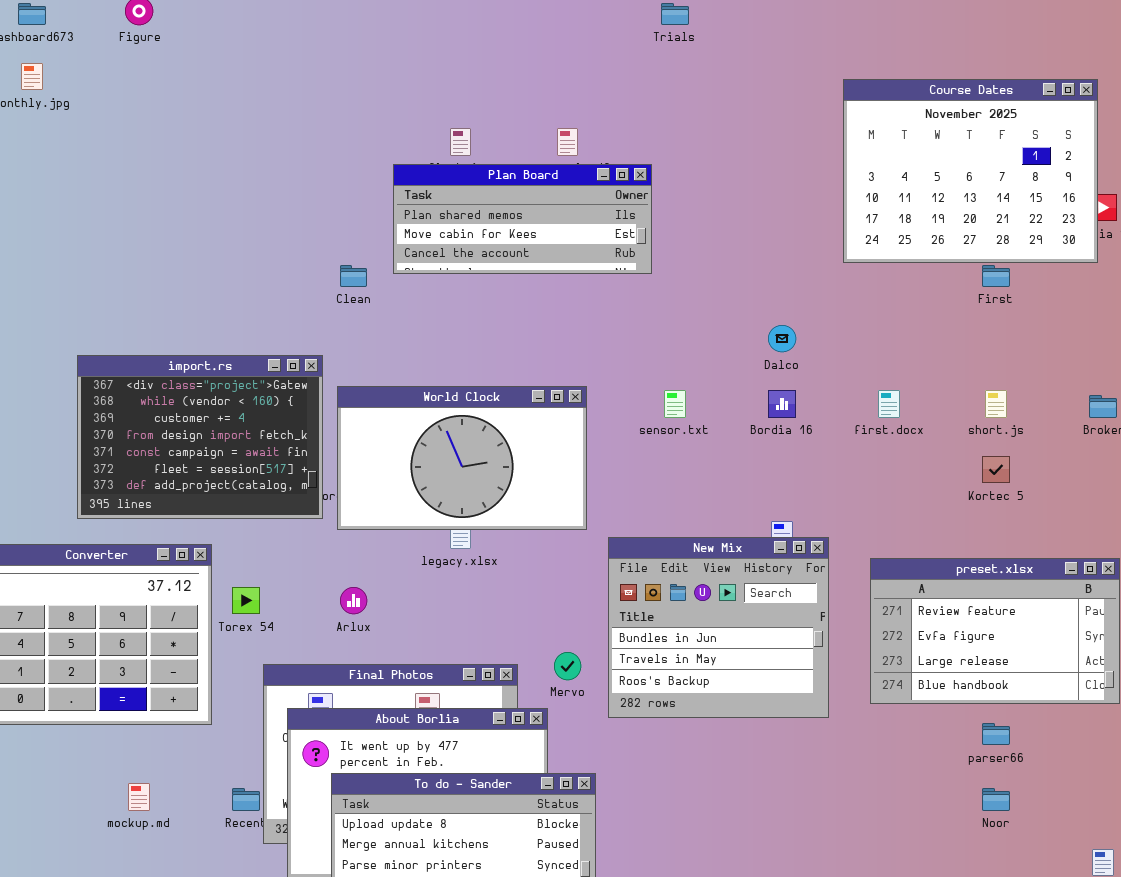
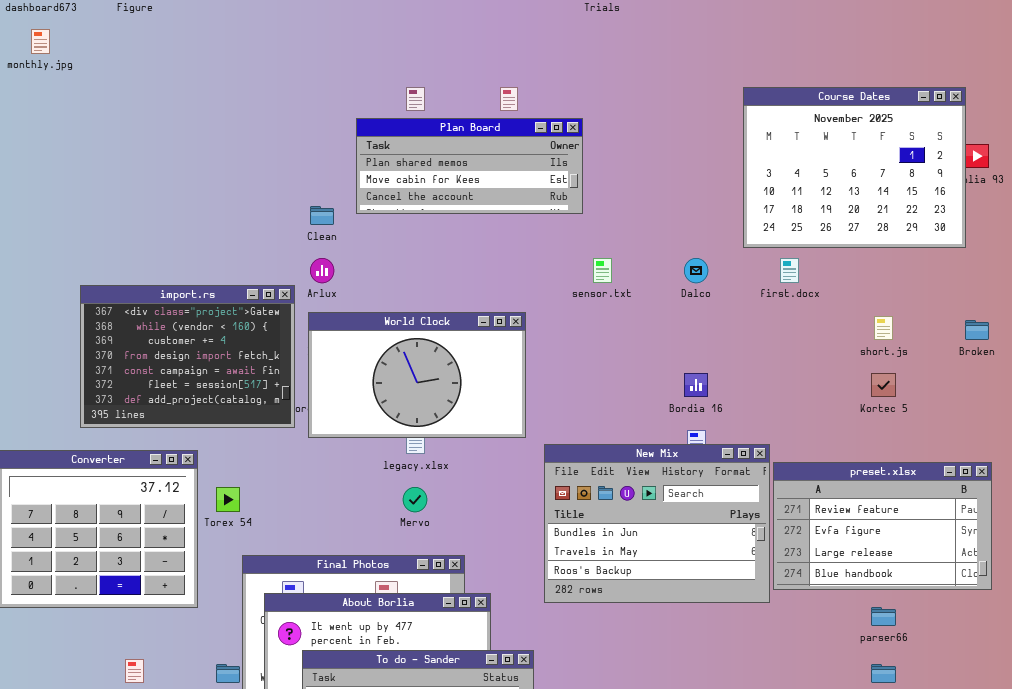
Course Dates: [843,79,1098,263] -> [743,87,966,248], moved
sensor.txt: [664,390,686,418] -> [593,258,612,283], moved
Bordia 16: [768,390,796,418] -> [684,373,708,397], moved
first.docx: [878,390,900,418] -> [780,258,799,283], moved
New Mix: [608,537,829,718] -> [544,444,770,603], resized
Arlux: [340,587,367,614] -> [310,258,334,283], moved
Mervo: [554,652,581,680] -> [403,487,427,512], moved

